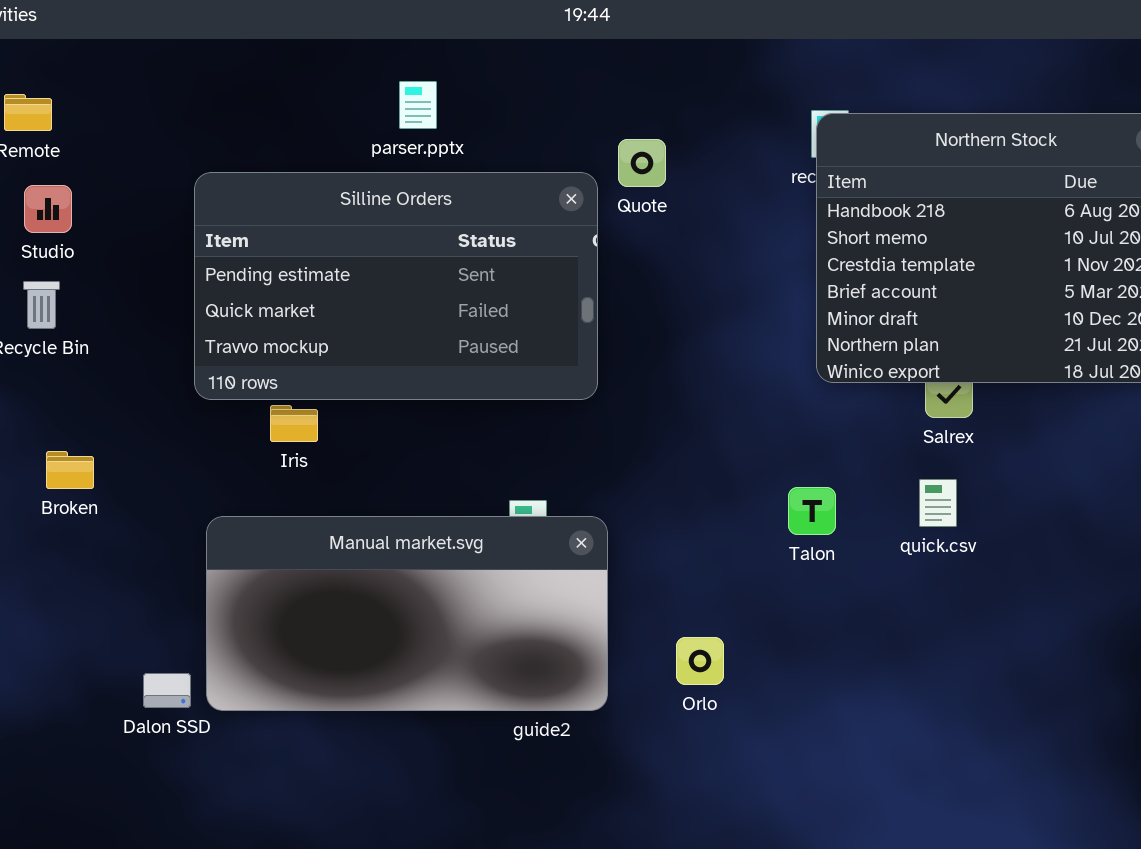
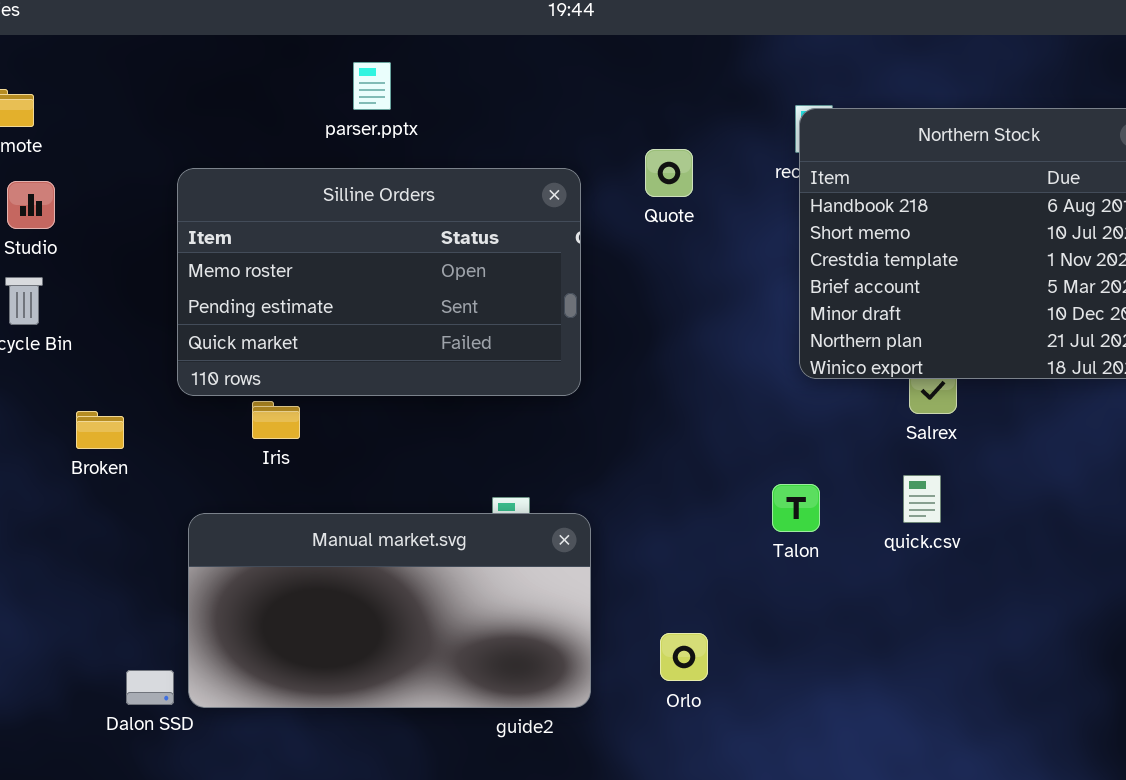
parser.pptx: [399,81,437,129] -> [353,62,391,110], moved
Quote: [618,139,666,187] -> [645,149,693,197], moved
Silline Orders: [194,172,598,400] -> [177,168,581,396], scrolled up 1 row
Broken: [46,451,94,489] -> [76,411,124,449], moved

